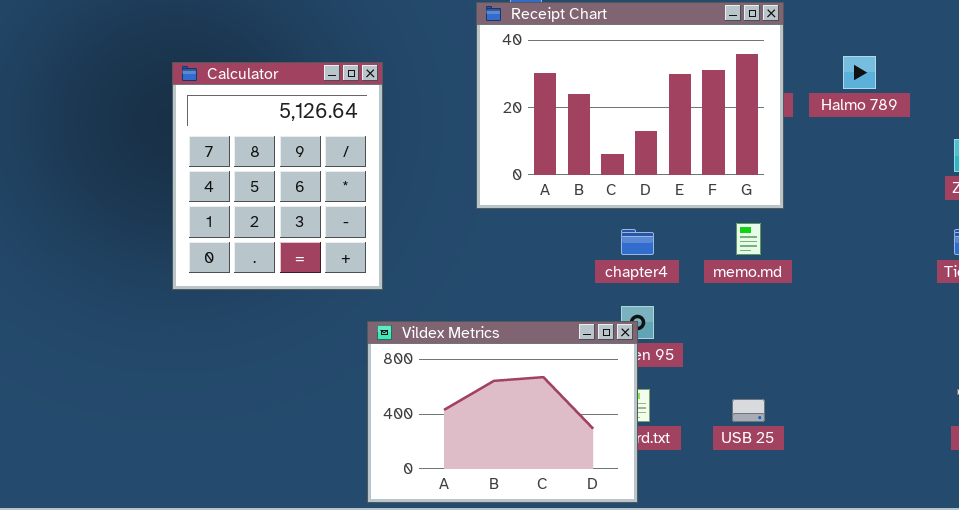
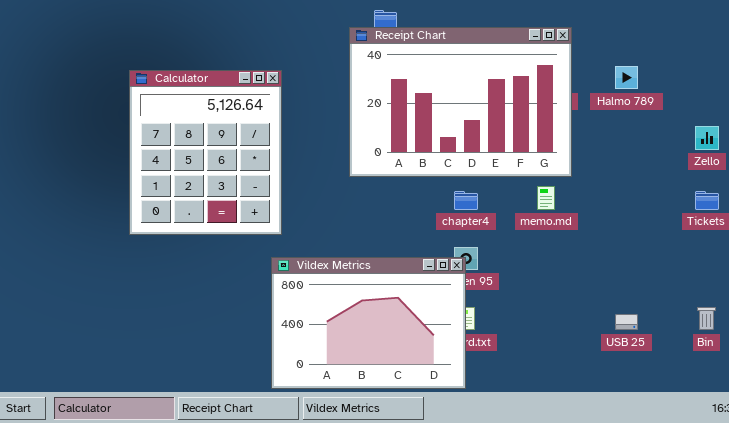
USB 25: [732,399,765,422] -> [615,314,638,330], moved

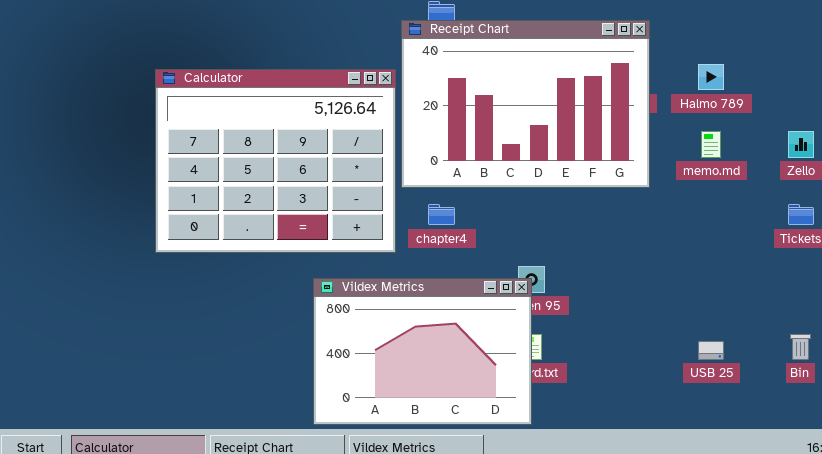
Calculator: [129,70,282,235] -> [155,69,396,253], resized
memo.md: [537,186,555,210] -> [701,131,721,158], moved
chapter4: [454,191,478,210] -> [428,204,455,225], moved

